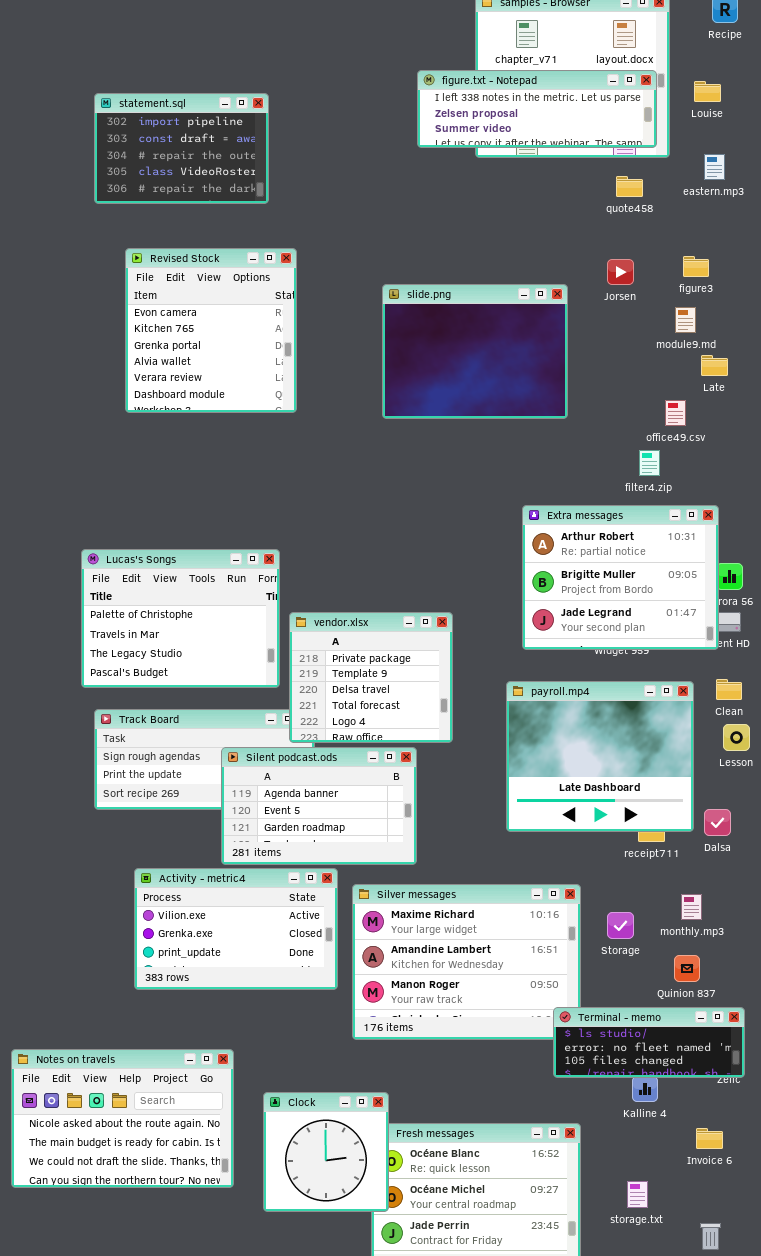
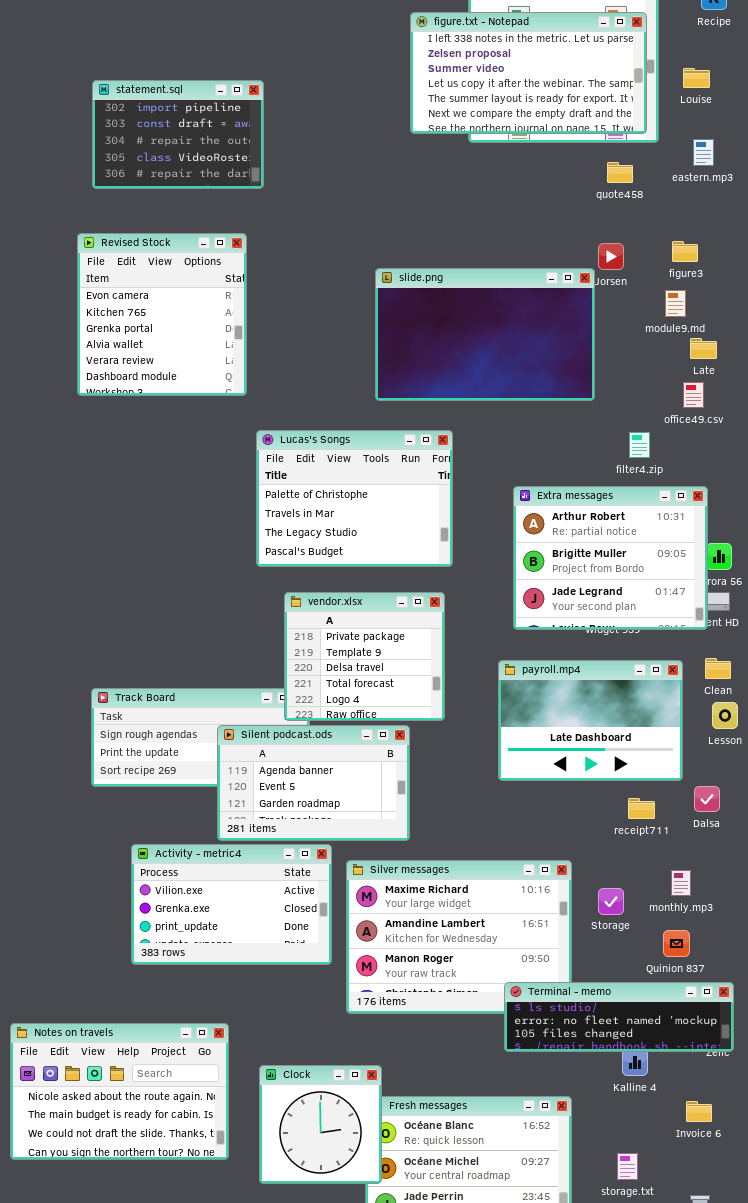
figure.txt - Notepad: [417,70,657,148] -> [410,12,647,134], resized
Revised Stock: [125,248,297,413] -> [77,233,247,396], moved
slide.png: [382,284,568,419] -> [375,268,595,401], resized
office49.csv: [665,400,686,426] -> [683,382,704,408], moved
Lucas's Songs: [81,549,280,688] -> [256,430,453,567], moved
payroll.mp4: [506,681,694,832] -> [498,660,683,781], resized
Terminal - memo: [553,1007,745,1078] -> [504,982,734,1052], resized

